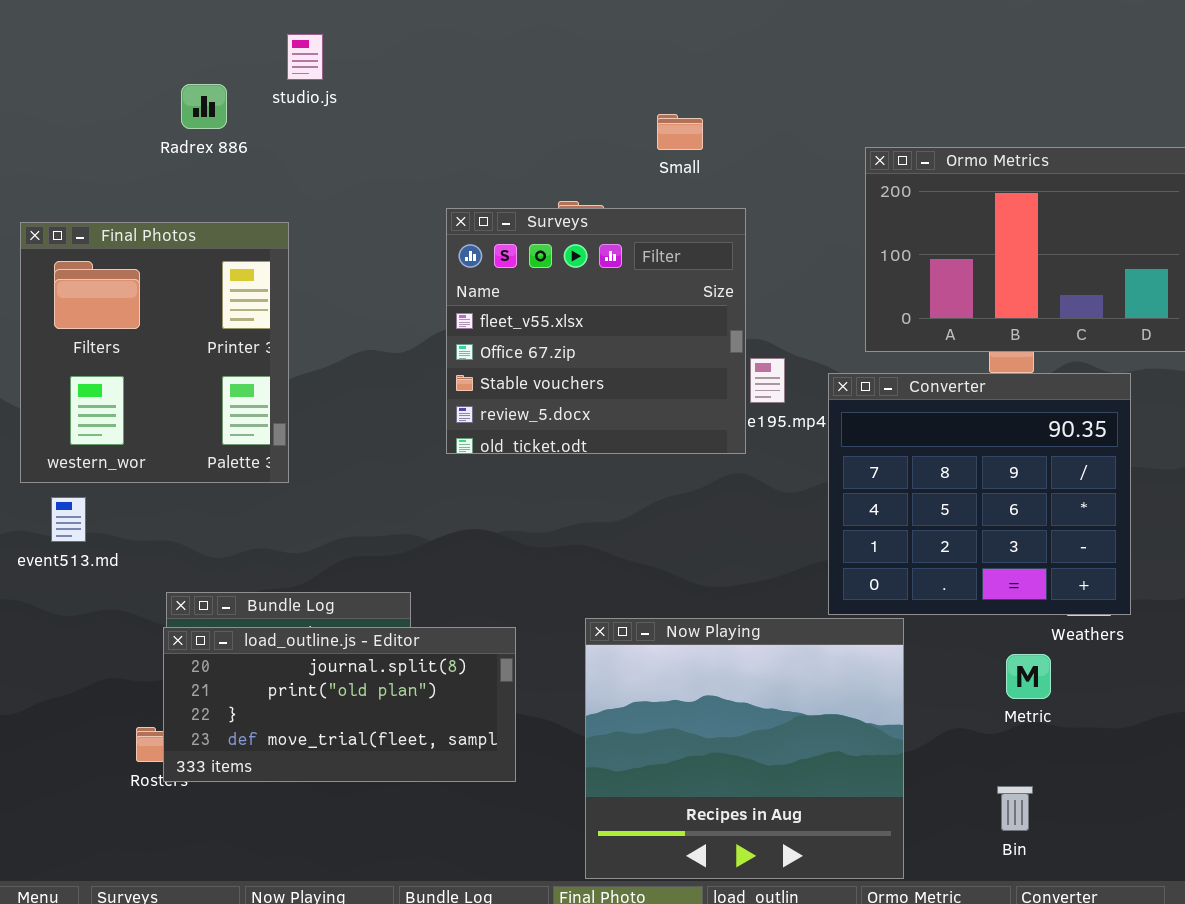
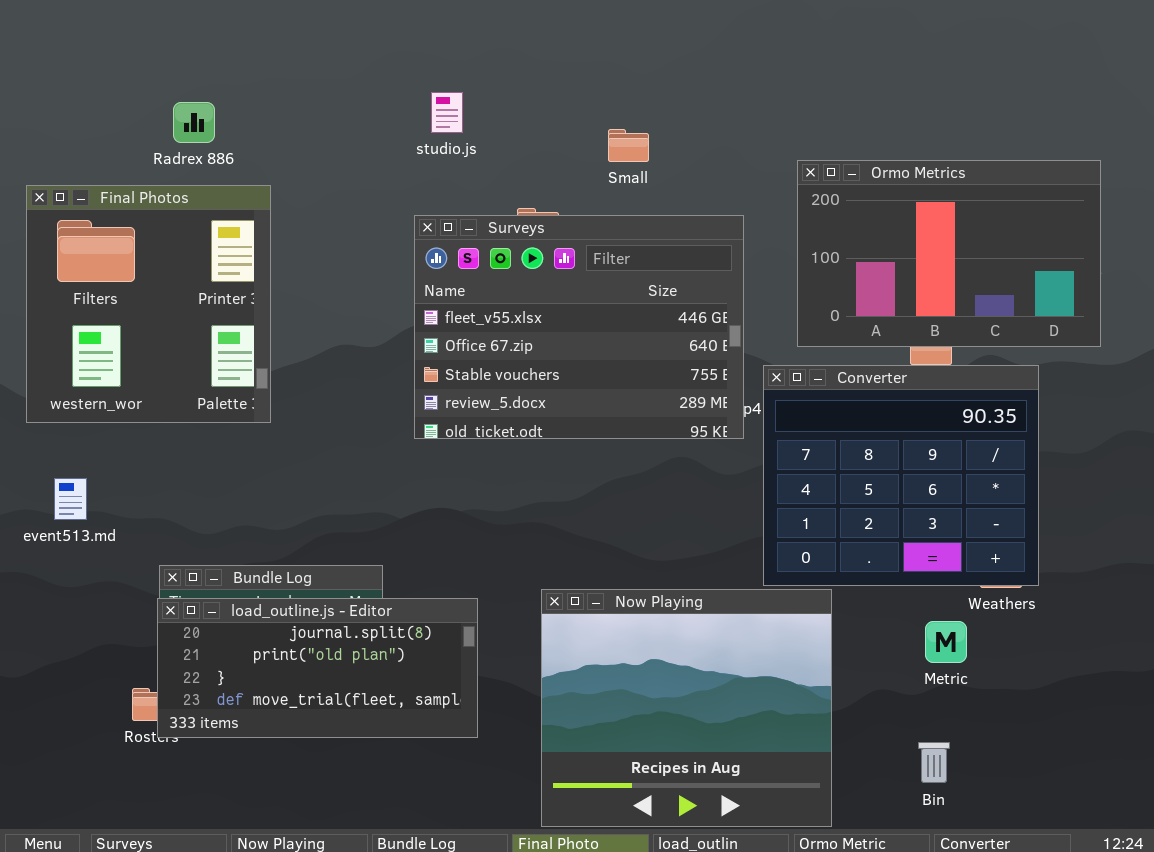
studio.js: [287,34,323,80] -> [431,92,463,133], moved
Surveys: [446,208,746,454] -> [414,215,744,439], resized
Final Photos: [20,222,289,483] -> [26,185,271,423], moved

